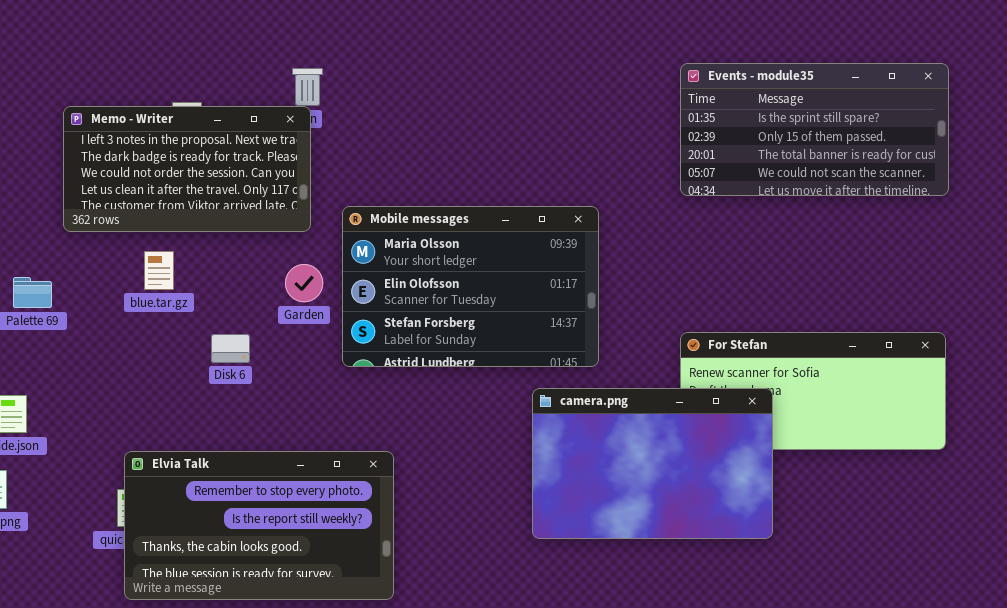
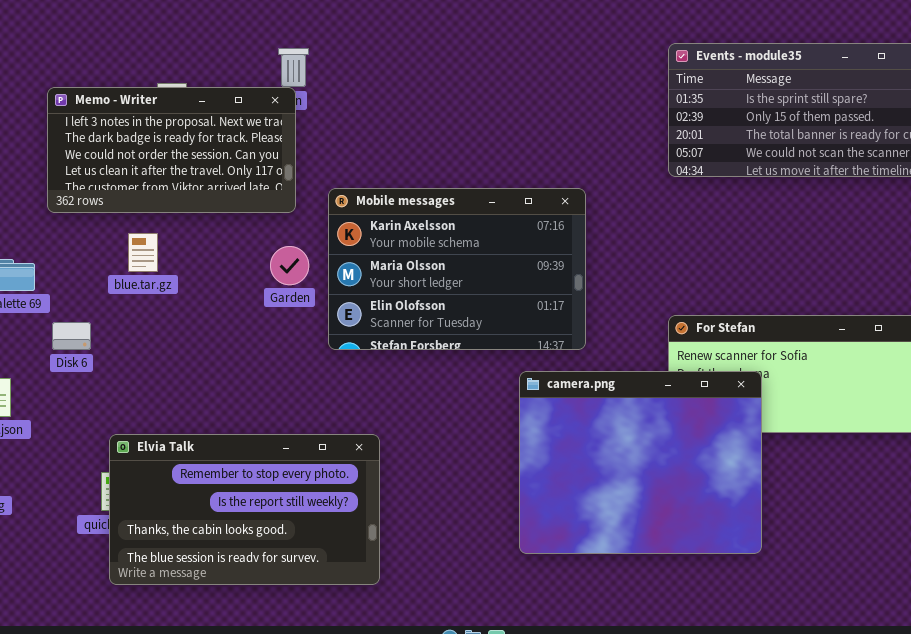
Mobile messages: [342,206,599,367] -> [328,188,586,350], scrolled up 1 row
Disk 6: [211,334,250,363] -> [52,322,91,350], moved
camera.png: [532,388,773,539] -> [519,371,762,554], resized

